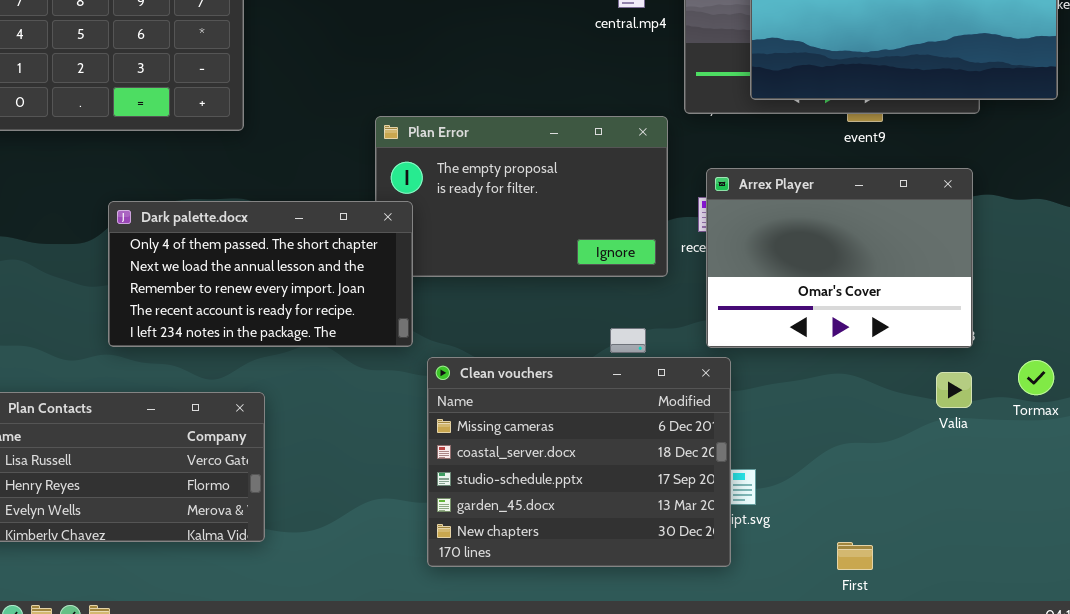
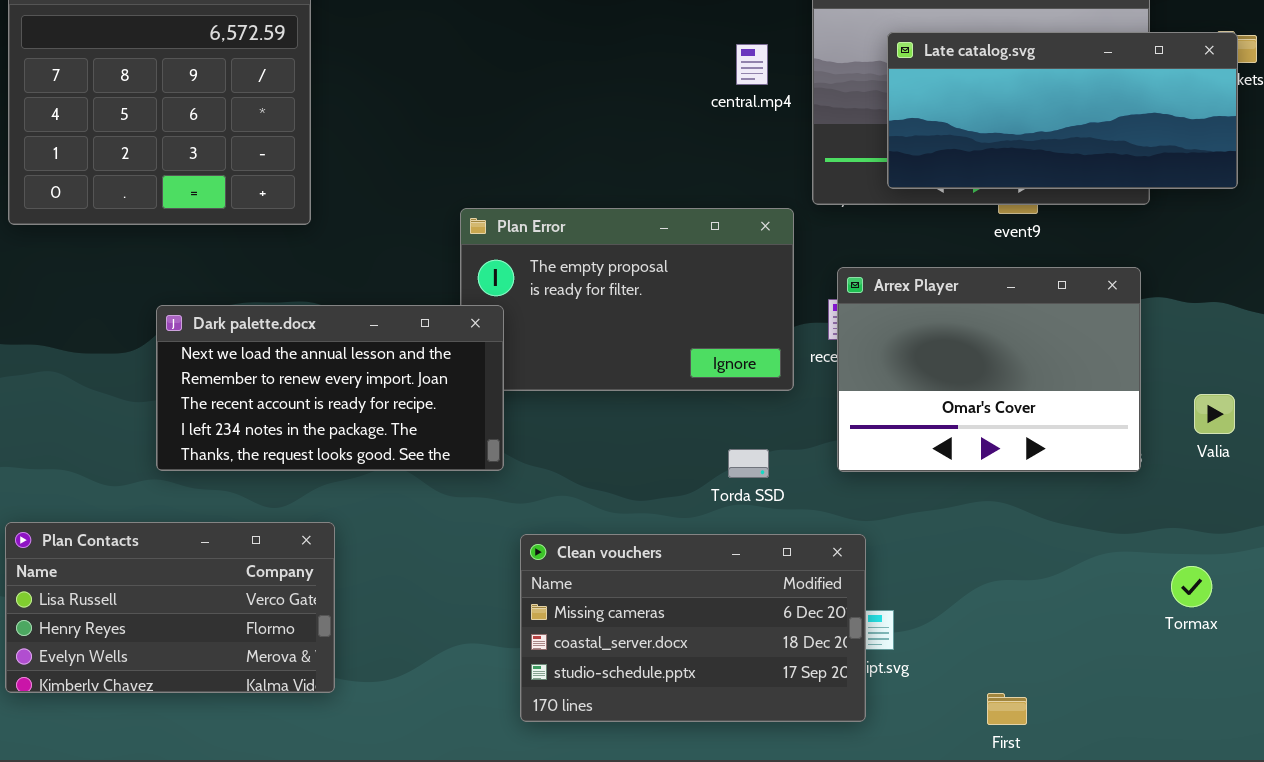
Dark palette.docx: [108,201,413,347] -> [156,305,504,471], scrolled down 1 row
Clean vouchers: [427,357,731,567] -> [520,534,866,722], resized
Tormax: [1018,360,1054,395] -> [1171,566,1212,607], moved
Valia: [936,372,972,408] -> [1194,394,1235,434], moved

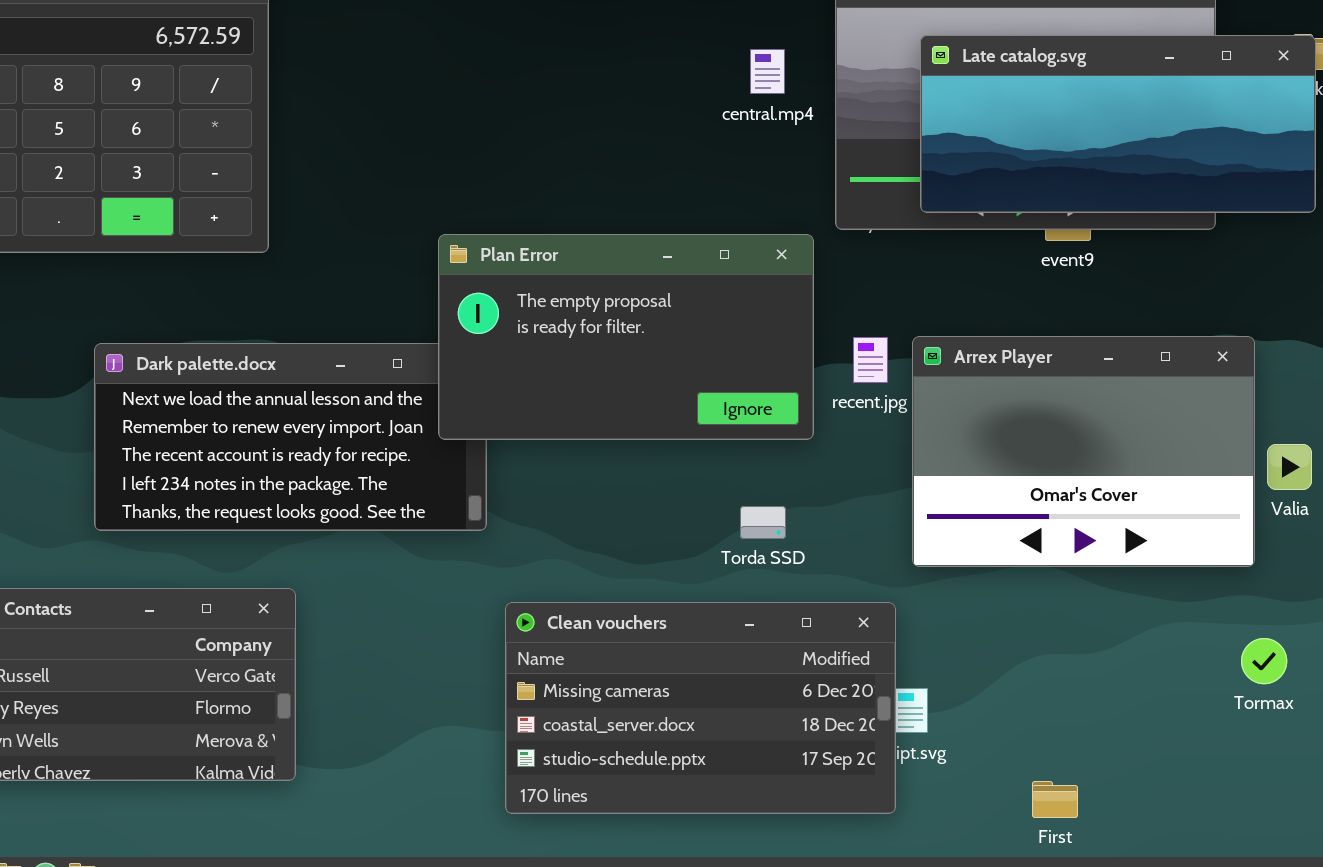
Plan Error: [460,208,794,391] -> [438,234,814,440], raised
Arrex Player: [837,267,1141,472] -> [912,336,1255,567], moved

